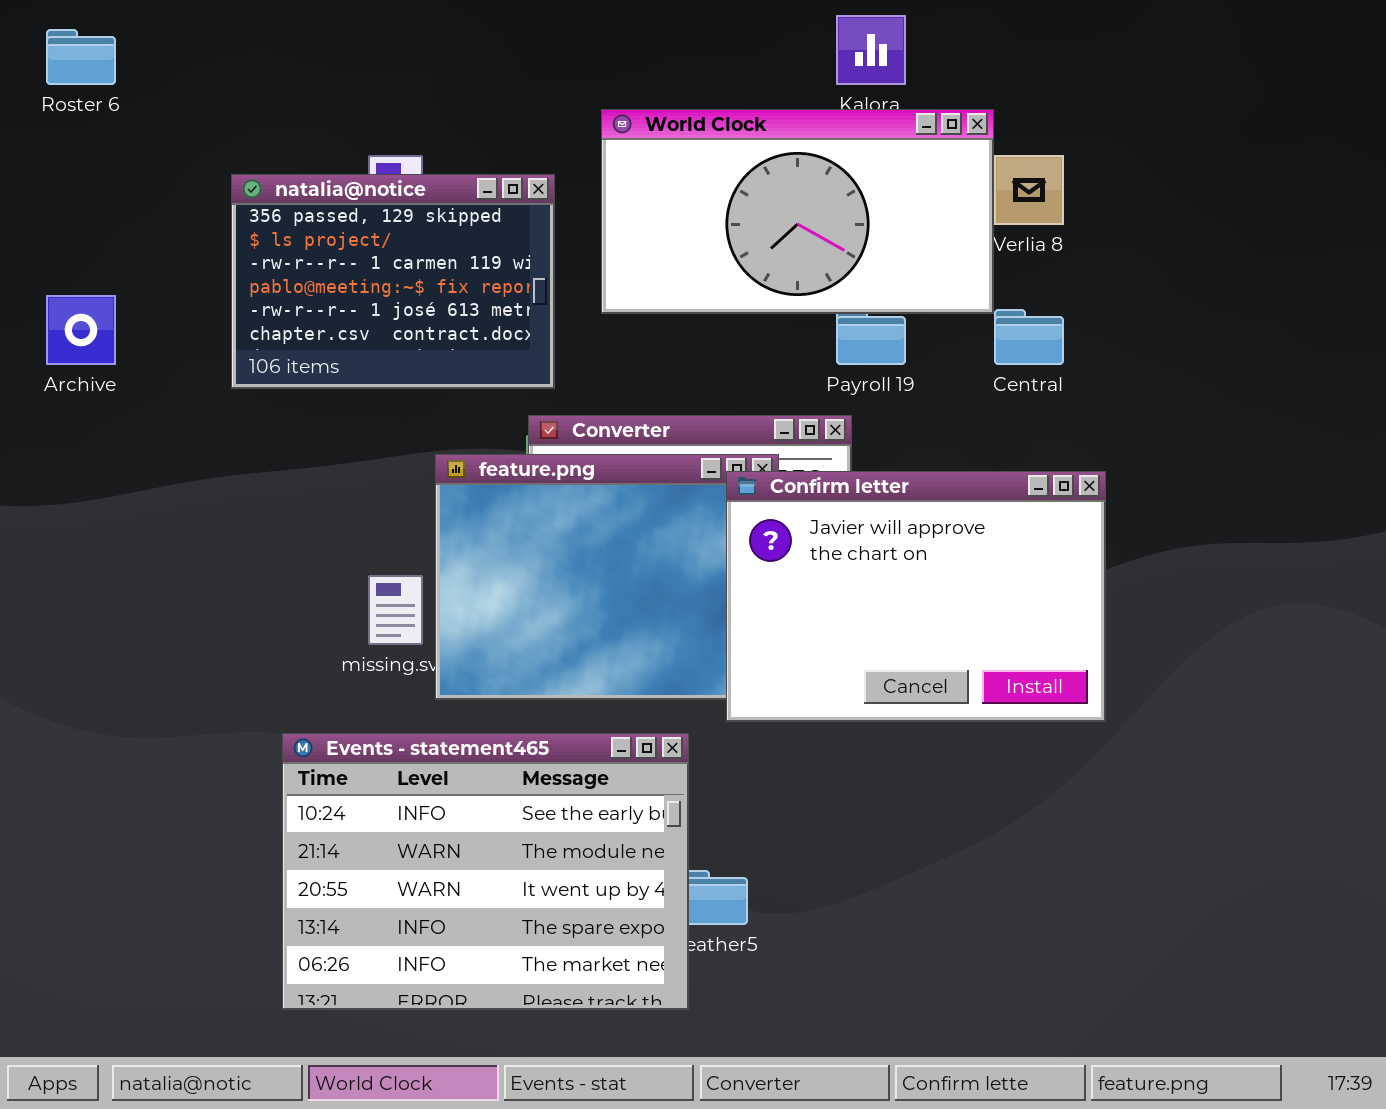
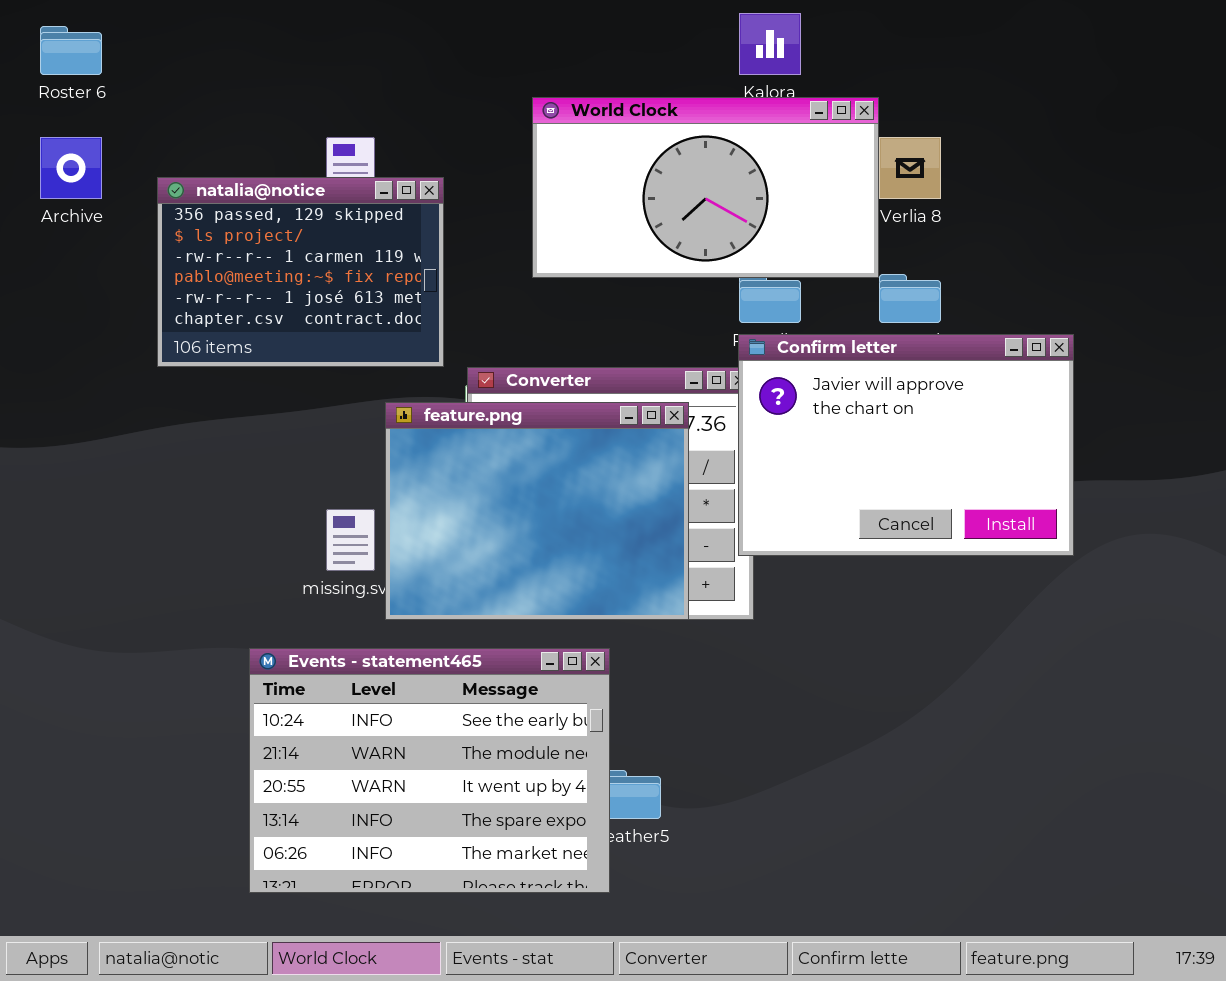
natalia@notice: [231,174,555,389] -> [157,177,444,367], moved
Archive: [46,295,116,365] -> [40,137,102,199], moved
Confirm letter: [726,471,1106,722] -> [738,334,1074,556], moved

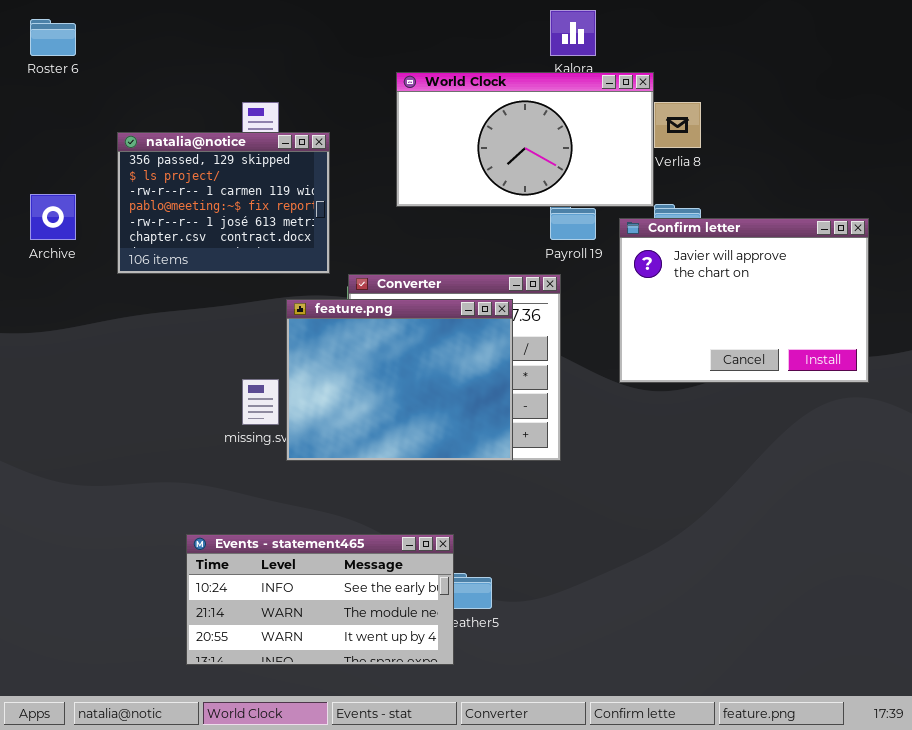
Archive: [40,137,102,199] -> [30,194,76,240], moved
Confirm letter: [738,334,1074,556] -> [619,218,869,383], moved
Events - statement465: [249,648,610,893] -> [186,534,454,665], resized

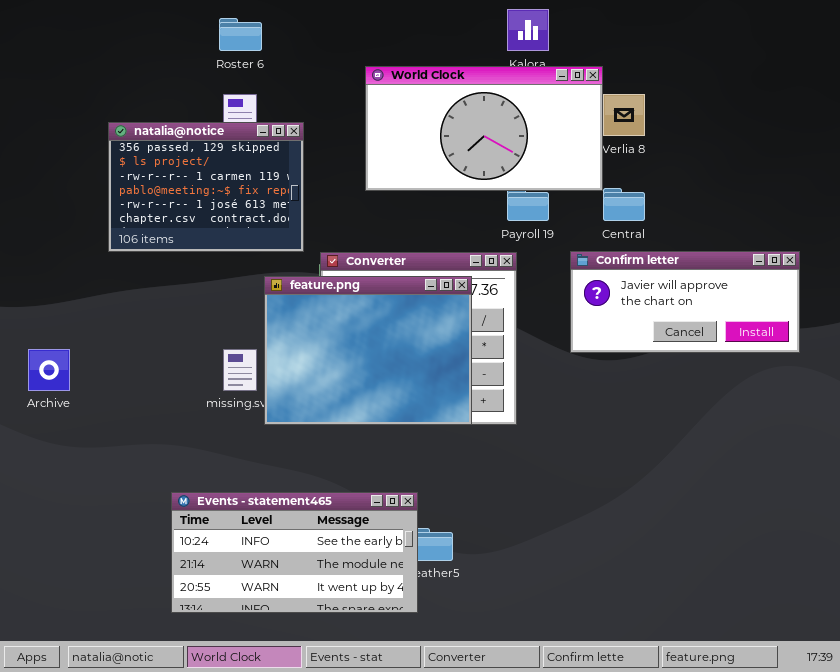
Roster 6: [30,19,76,56] -> [219,18,262,51], moved
Archive: [30,194,76,240] -> [28,349,70,391], moved
Confirm letter: [619,218,869,383] -> [570,251,800,353], resized

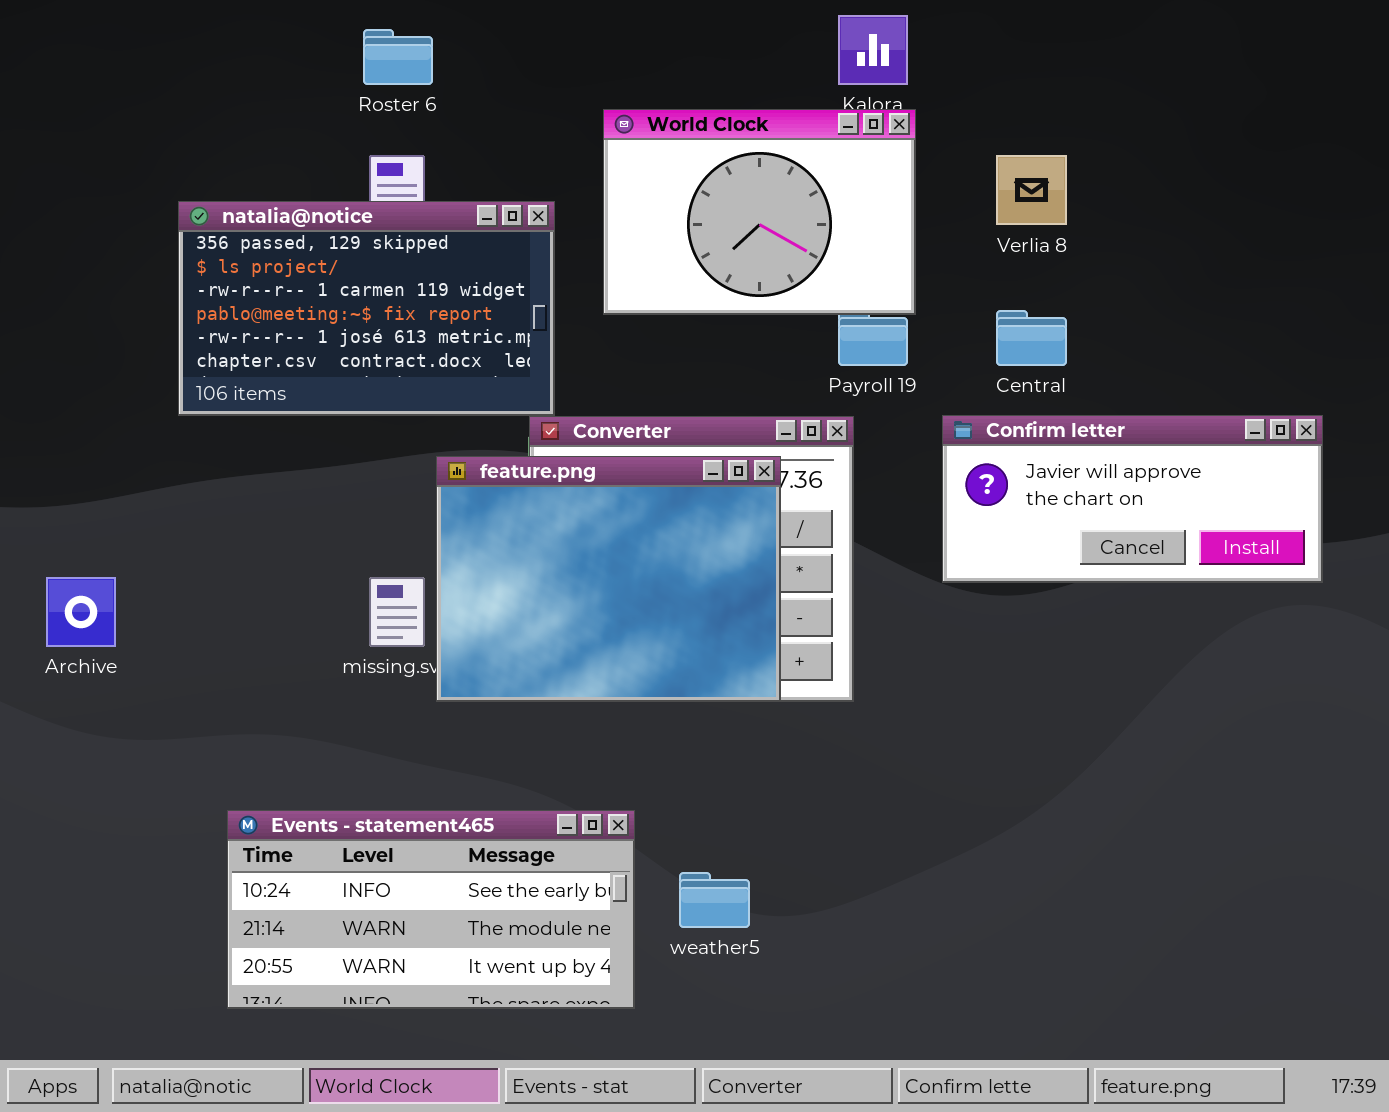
World Clock: [365,66,603,191] -> [603,109,916,315], resized
natalia@notice: [108,122,304,252] -> [178,201,555,416], resized
Events - statement465: [171,492,418,613] -> [227,810,635,1009], moved

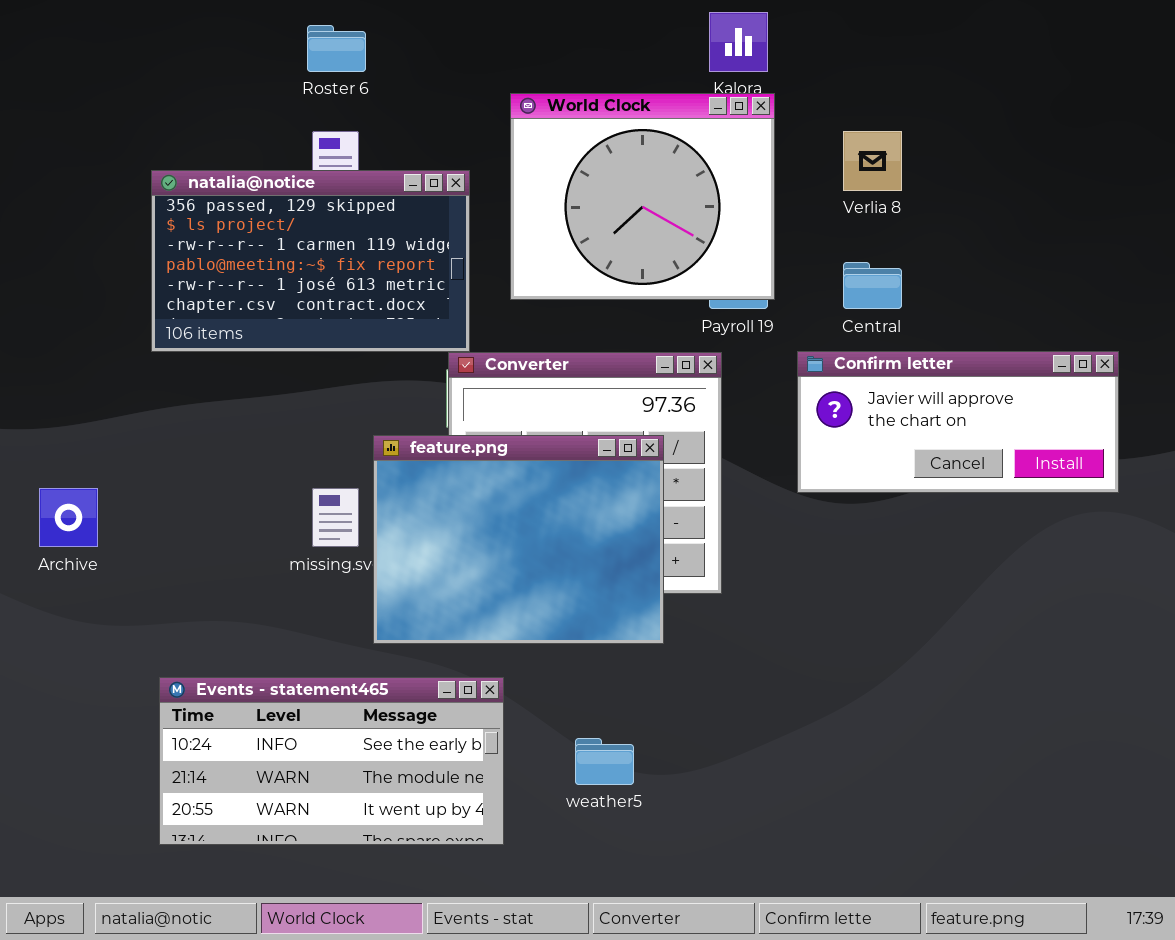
World Clock: [603,109,916,315] -> [510,93,775,300], resized
feature.png: [436,456,781,702] -> [373,435,664,644], moved
Events - statement465: [227,810,635,1009] -> [159,677,504,845], moved

